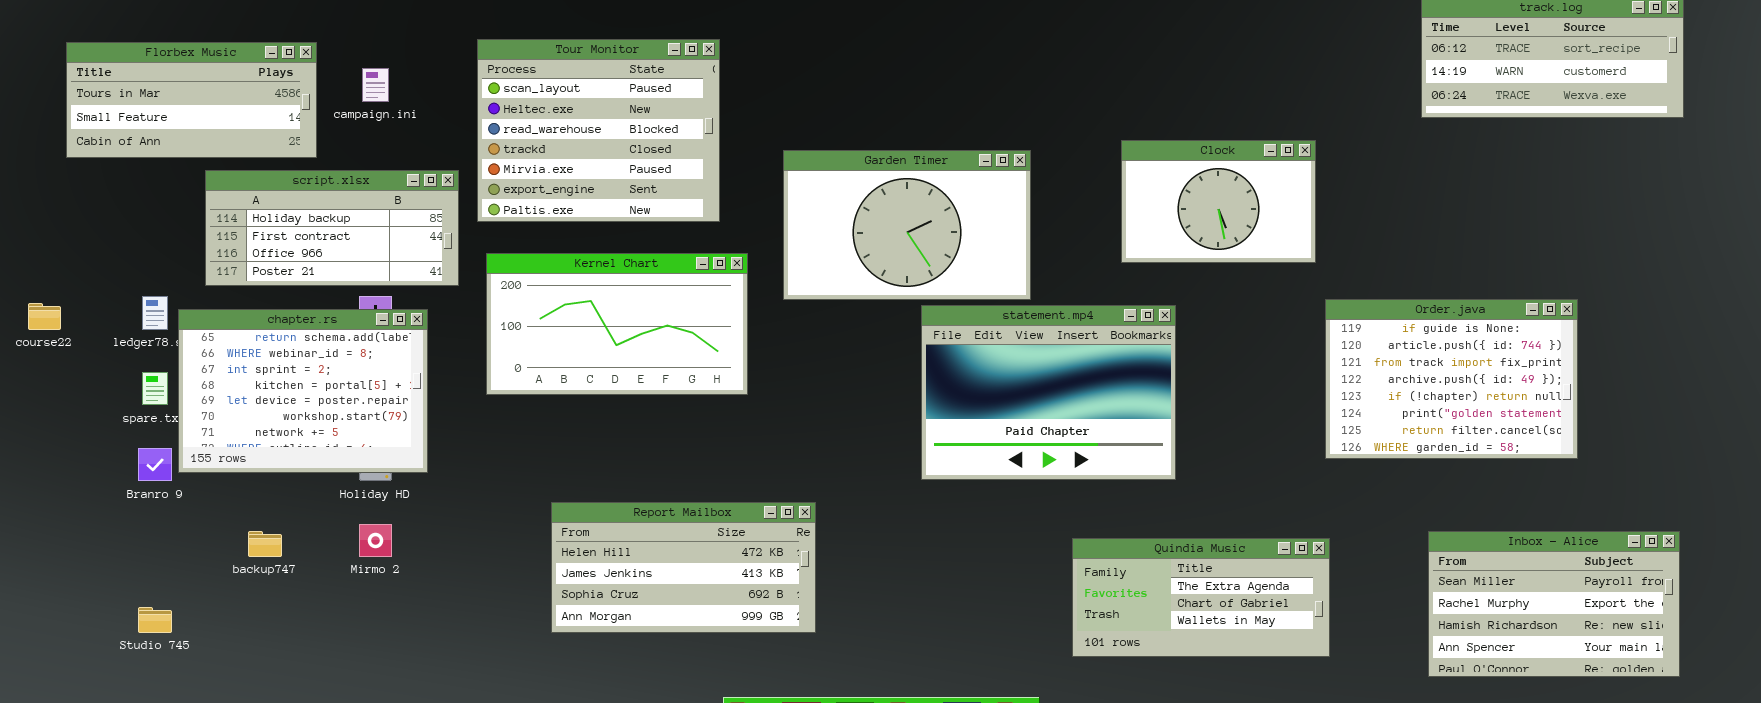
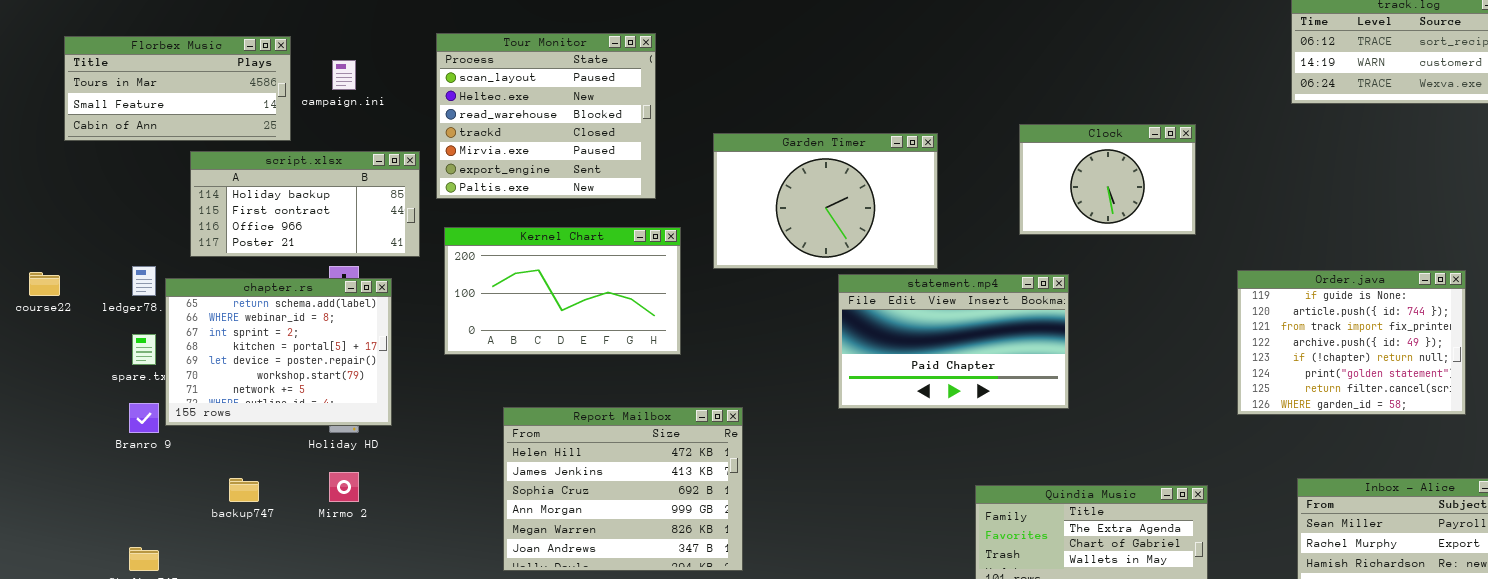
Order.java: [1325,299,1578,459] -> [1237,270,1466,415], moved
statement.mp4: [921,305,1176,480] -> [838,274,1069,409], resized
Report Mailbox: [551,502,816,633] -> [503,407,743,571], resized

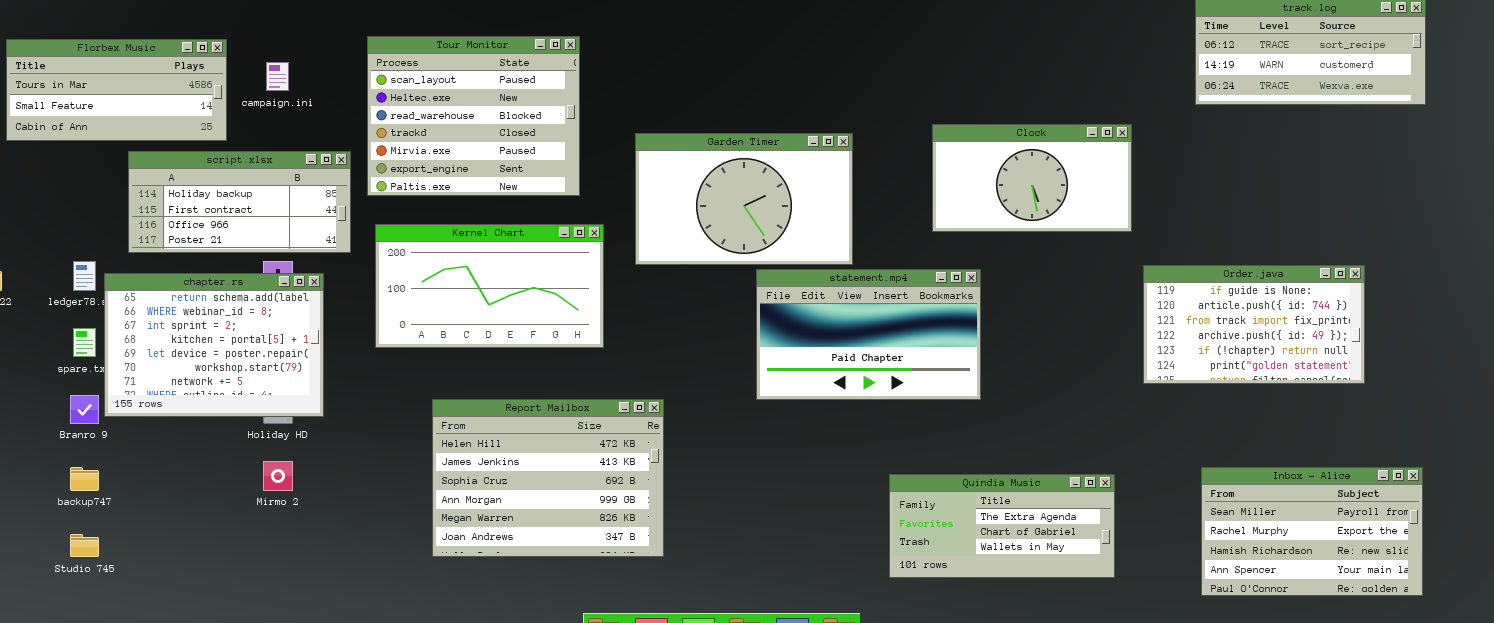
Clock: [1019,124,1196,235] -> [932,124,1132,232], resized
Order.java: [1237,270,1466,415] -> [1143,265,1365,384], resized
backup747: [229,478,259,502] -> [70,467,99,491], moved

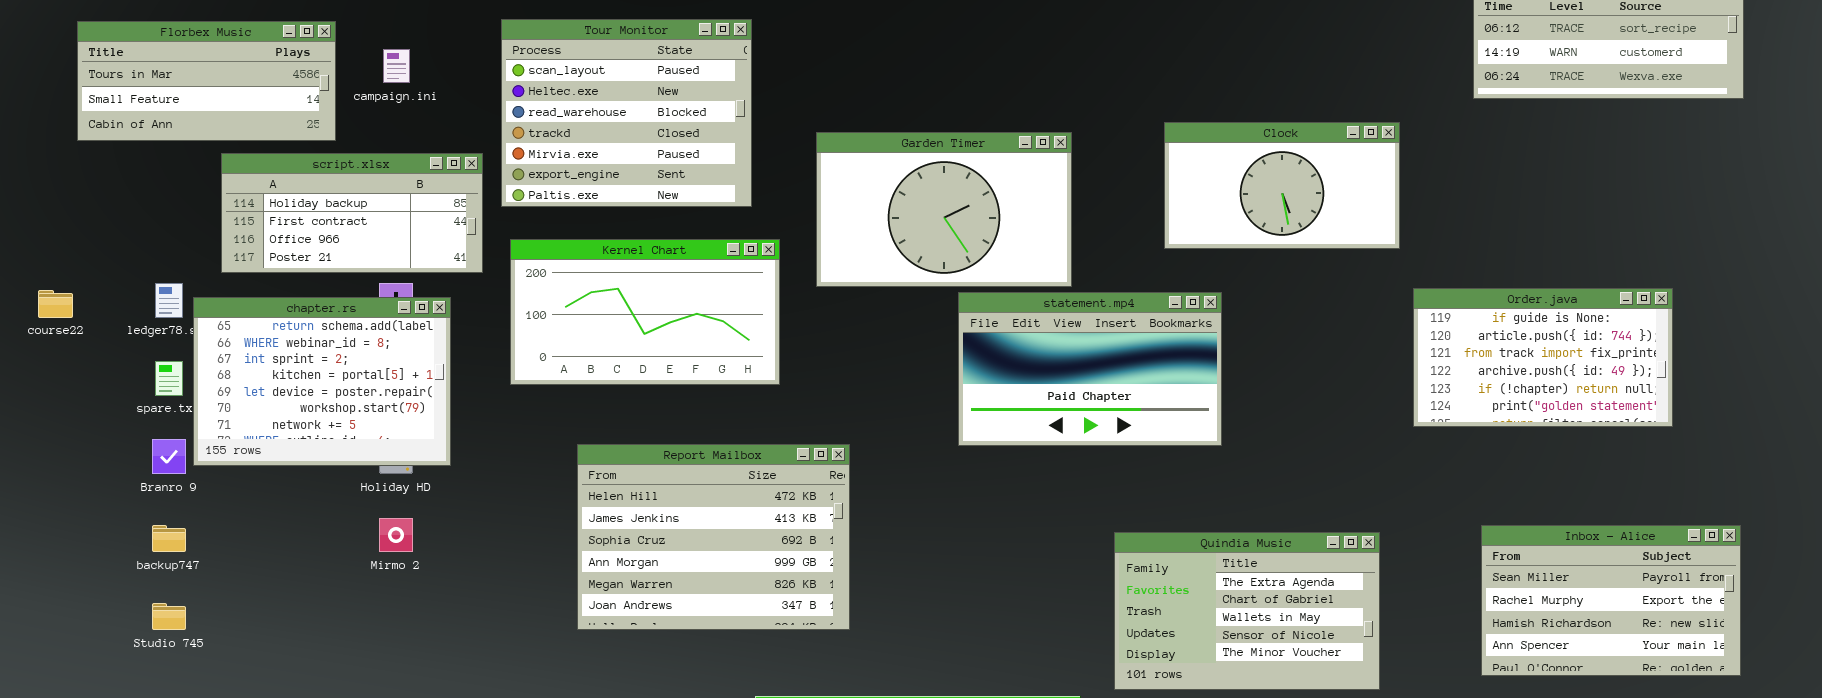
Quindia Music: [889,474,1115,578] -> [1114,532,1380,690], resized

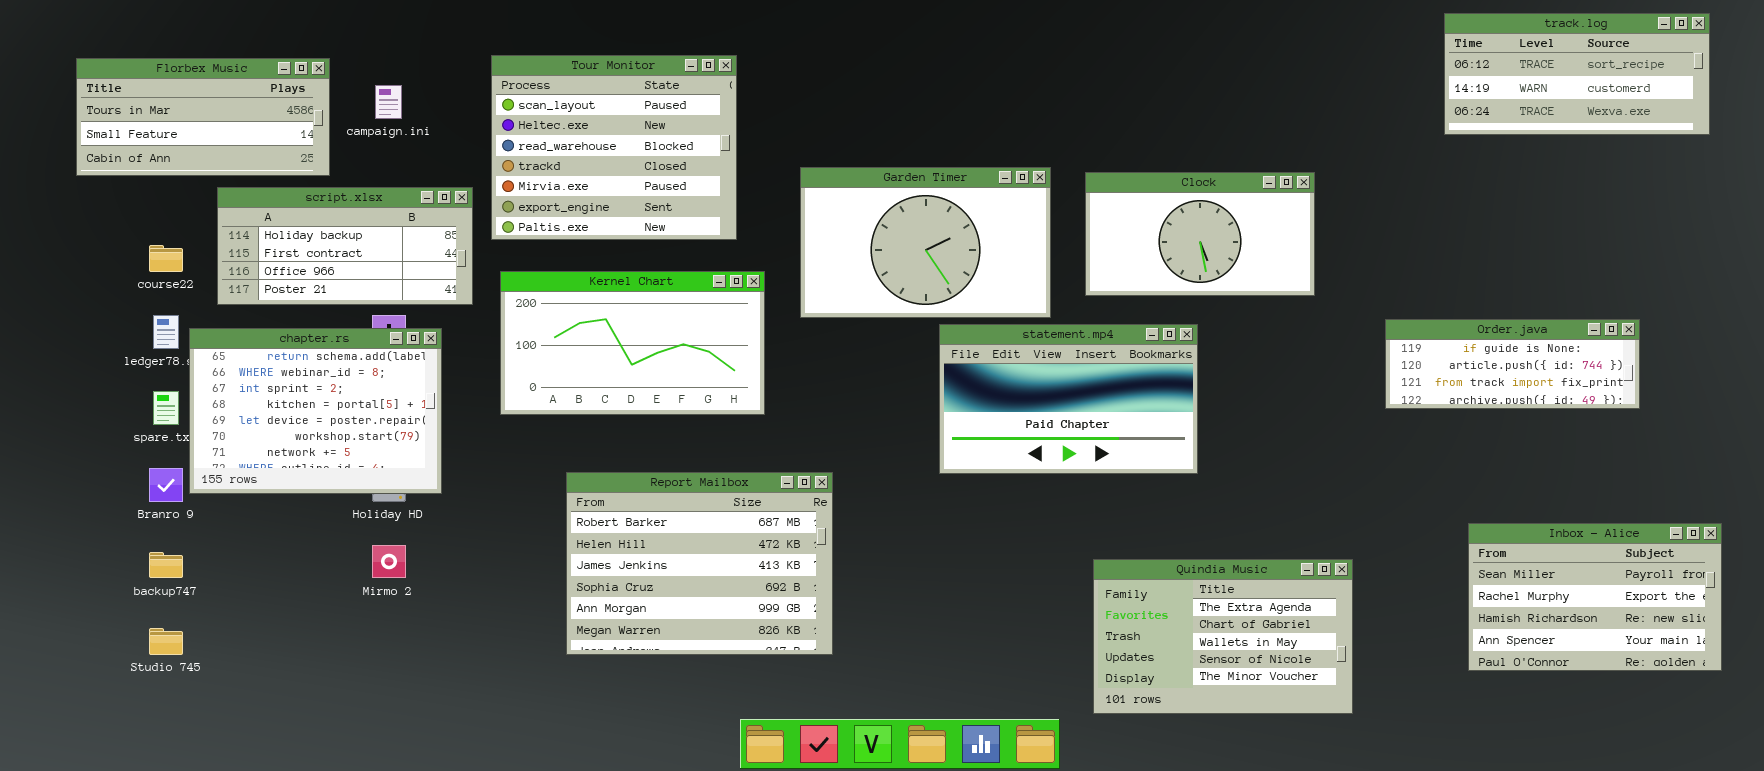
Clock: [1164,122,1400,249] -> [1085,172,1315,296], moved
Order.java: [1413,288,1673,427] -> [1385,319,1640,409], resized
course22: [38,290,73,318] -> [149,245,183,272], moved
Report Mailbox: [577,444,850,630] -> [566,472,833,655], scrolled up 1 row
Inbox - Alice: [1481,525,1741,676] -> [1468,523,1722,671], moved

